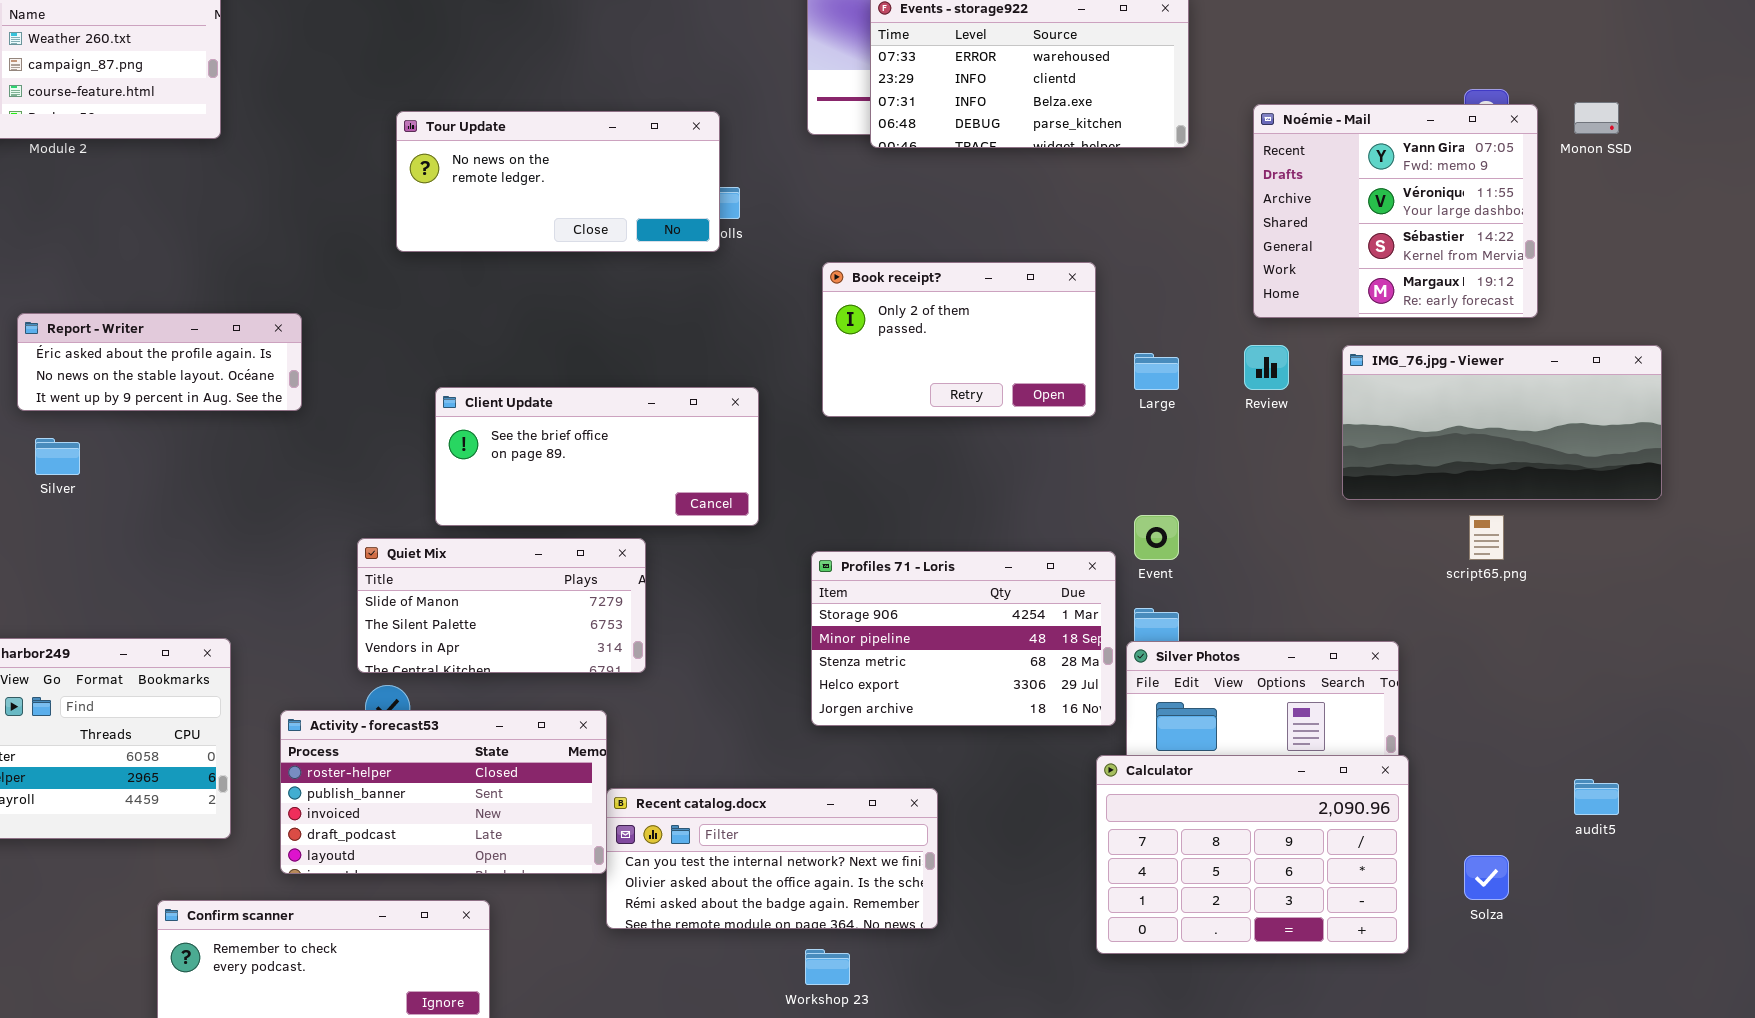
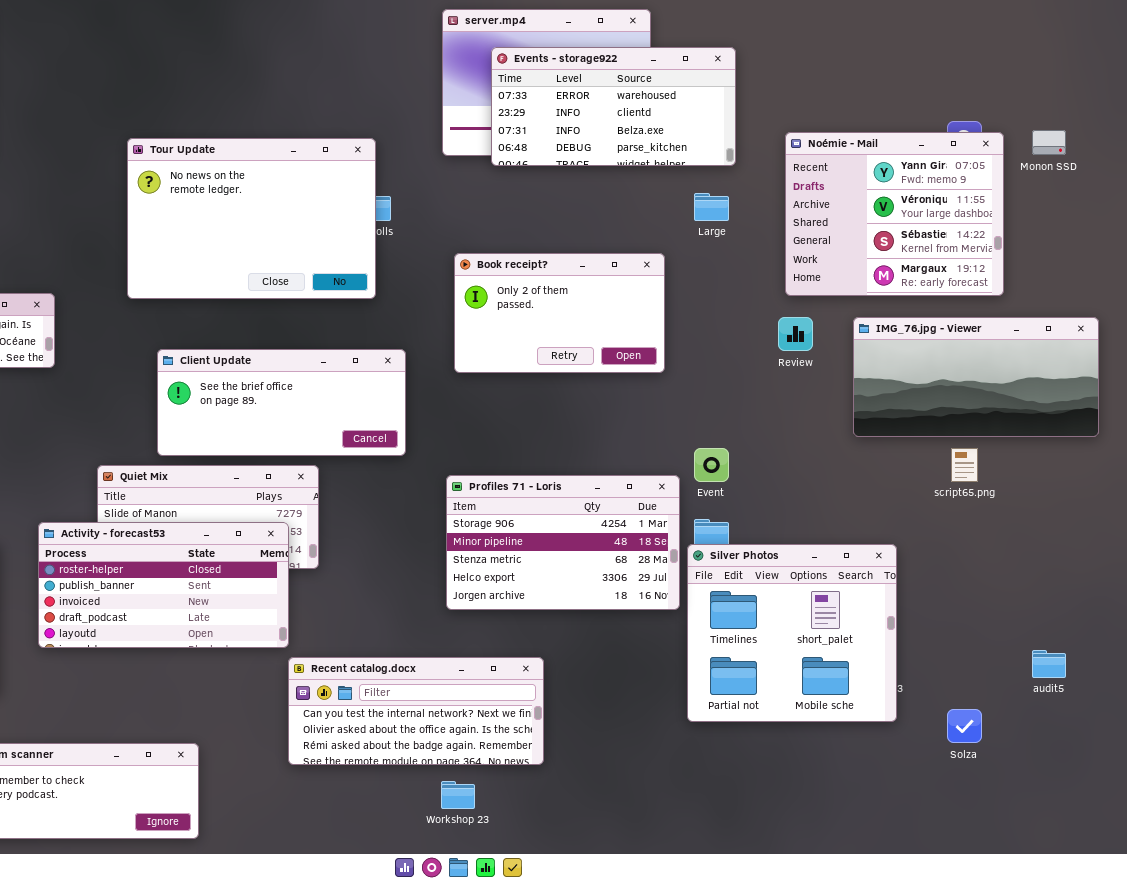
Tour Update: [396,111,720,252] -> [127,138,376,299], resized
Large: [1134,353,1179,390] -> [694,193,729,221], moved
Activity - forecast53: [280,710,607,874] -> [38,522,289,648], moved
Calculator: [1096,755,1409,954] -> none, closed

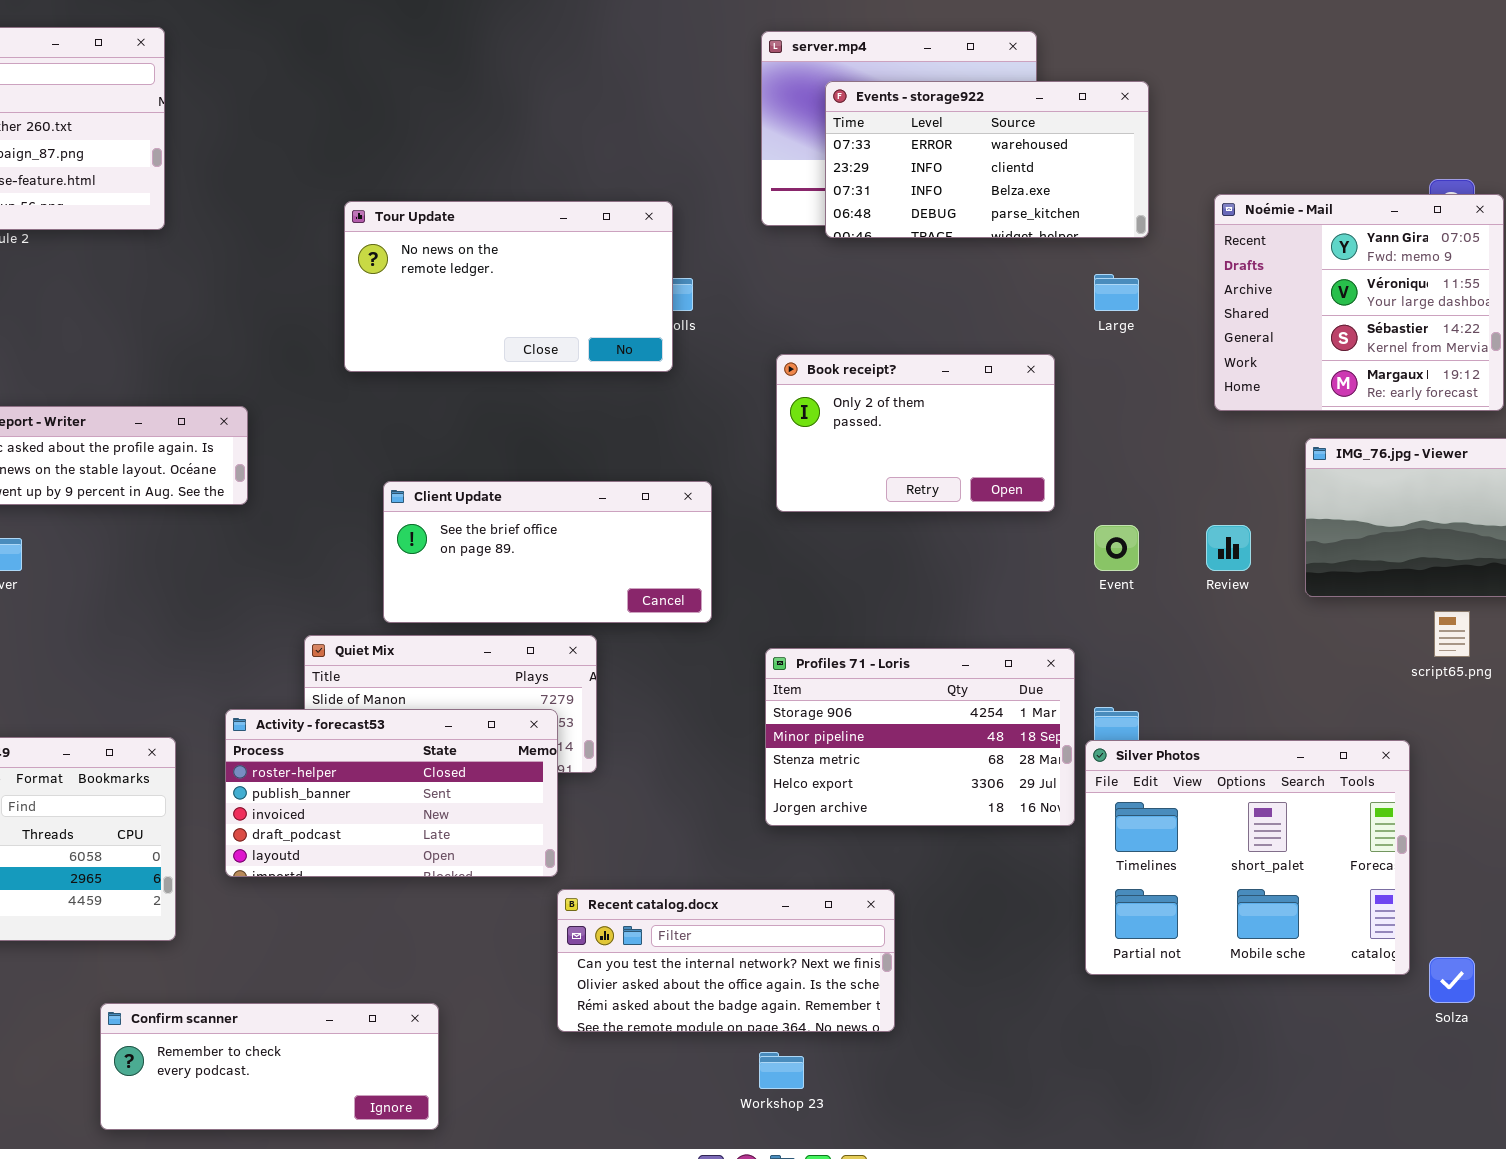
Tour Update: [127,138,376,299] -> [344,201,673,372], resized
Review: [778,317,813,351] -> [1206,525,1251,571], moved
Event: [694,448,729,482] -> [1094,525,1139,571], moved
Silver Photos: [687,544,897,722] -> [1085,740,1410,975], resized

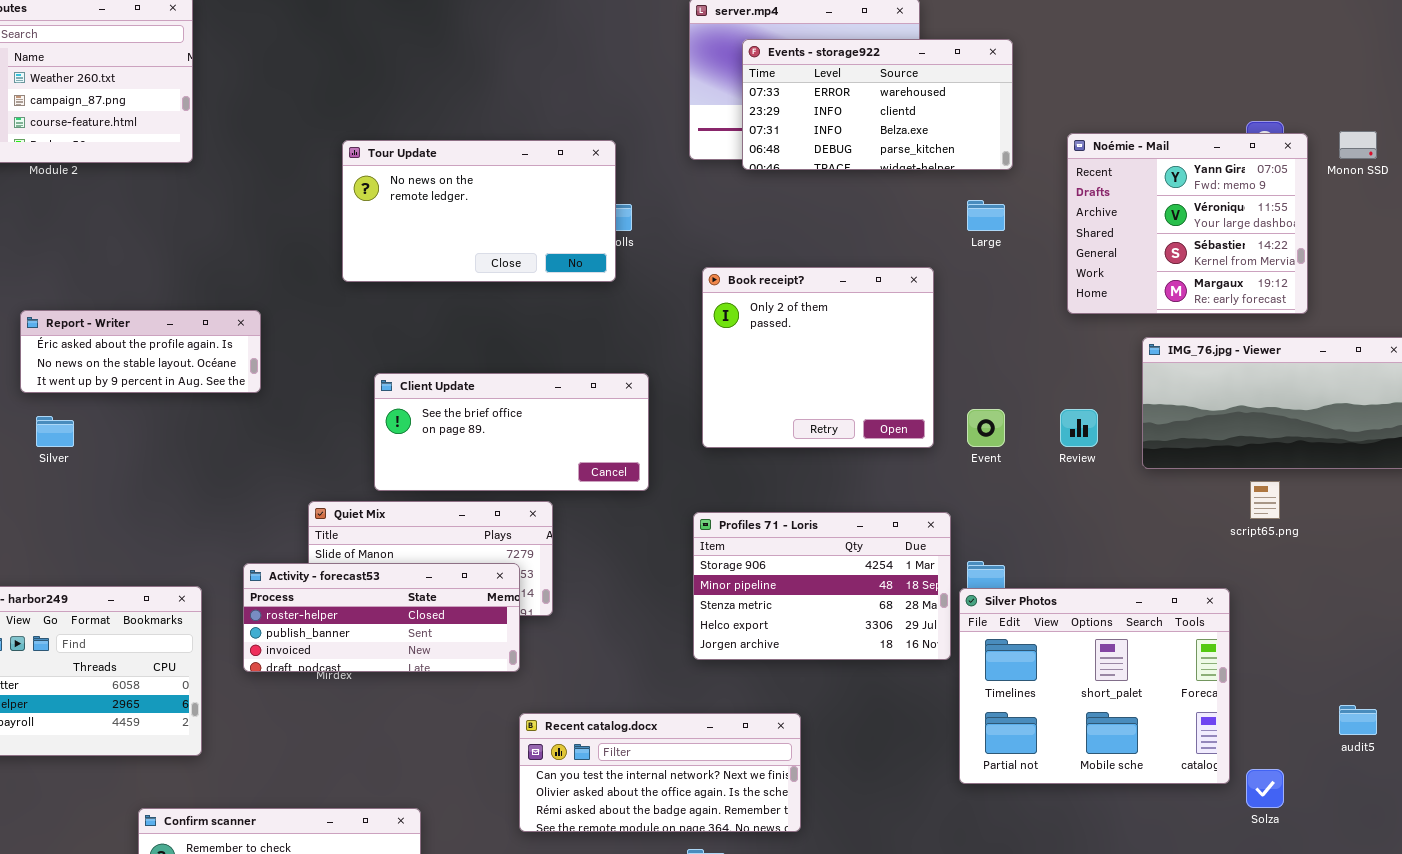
Book receipt?: [776,354,1055,512] -> [702,267,934,448], resized
Activity - forecast53: [225,709,558,877] -> [243,563,520,672], resized

